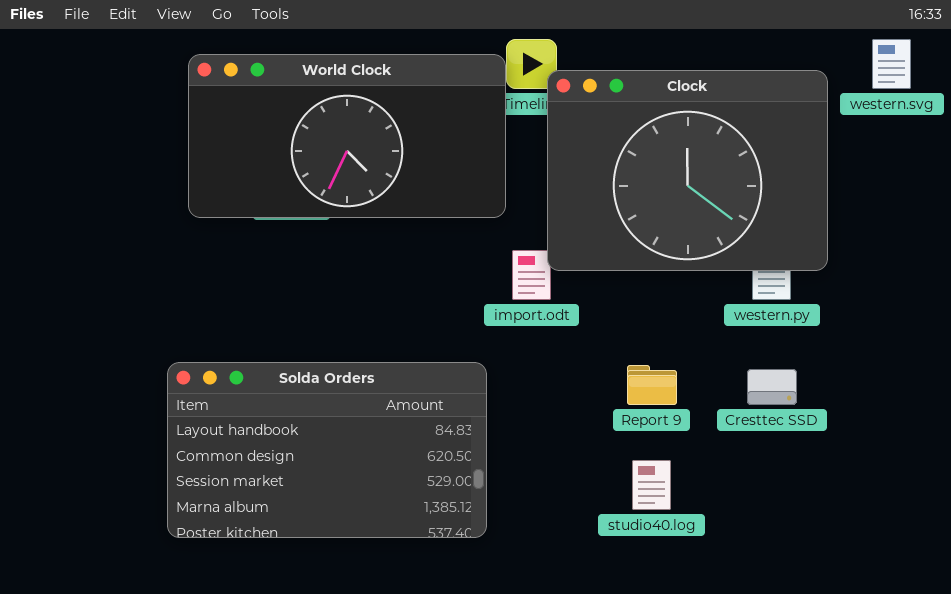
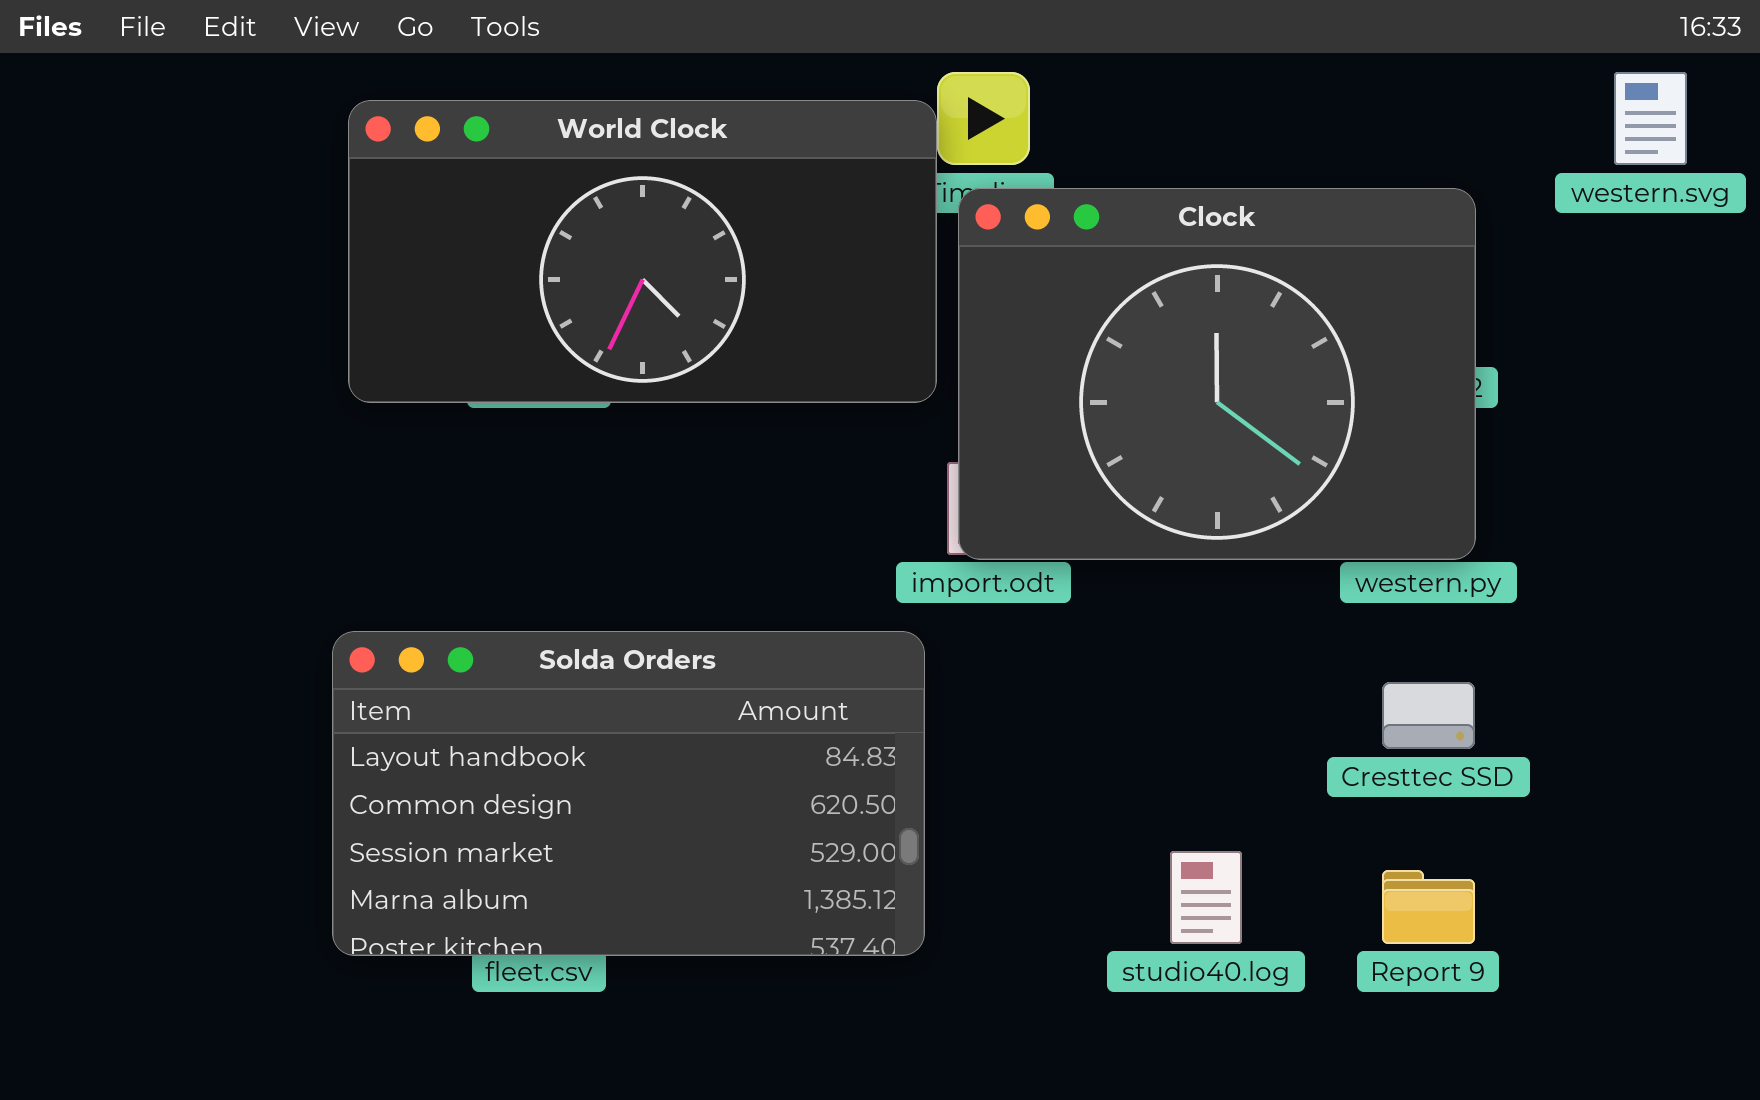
Clock: [547,70,828,271] -> [958,188,1476,560], moved
Solda Orders: [167,362,487,538] -> [332,631,925,956], moved
Report 9: [627,365,677,405] -> [1382,870,1475,944], moved

